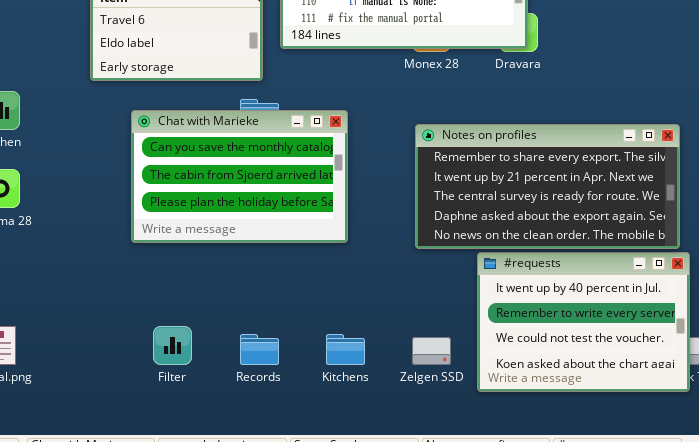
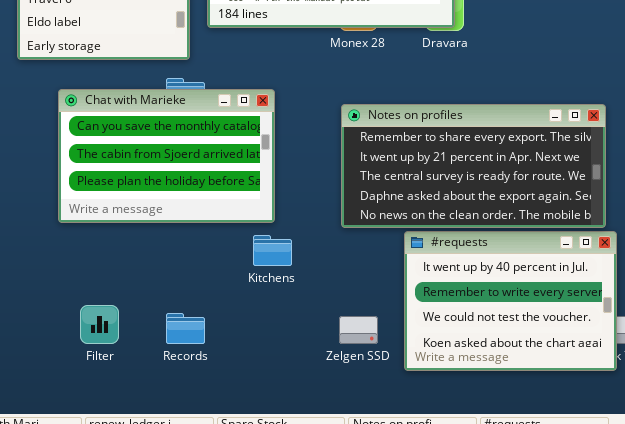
Kitchens: [326,334,365,365] -> [253,235,292,266], moved

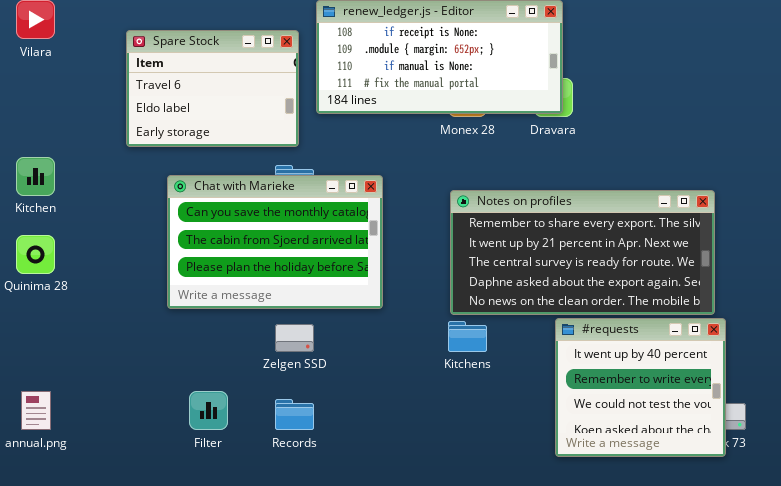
#requests: [404,231,617,371] -> [555,318,726,457], resized
Kitchens: [253,235,292,266] -> [448,321,487,352], moved
Zelgen SSD: [339,316,378,344] -> [275,324,314,352], moved

